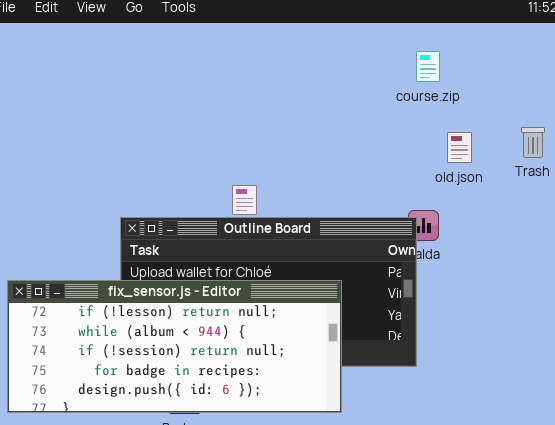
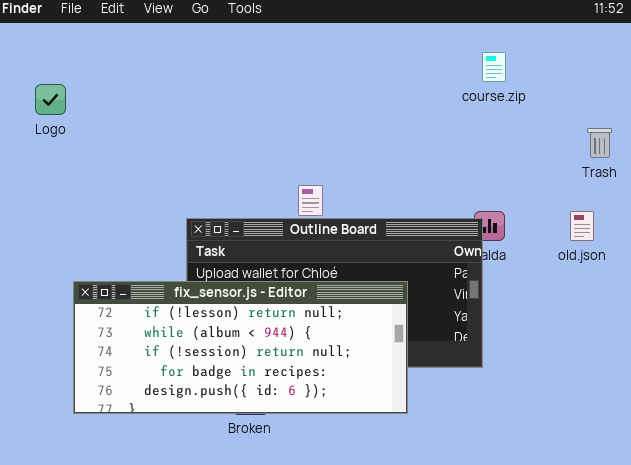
old.json: [447,132,472,163] -> [570,211,594,241], moved

